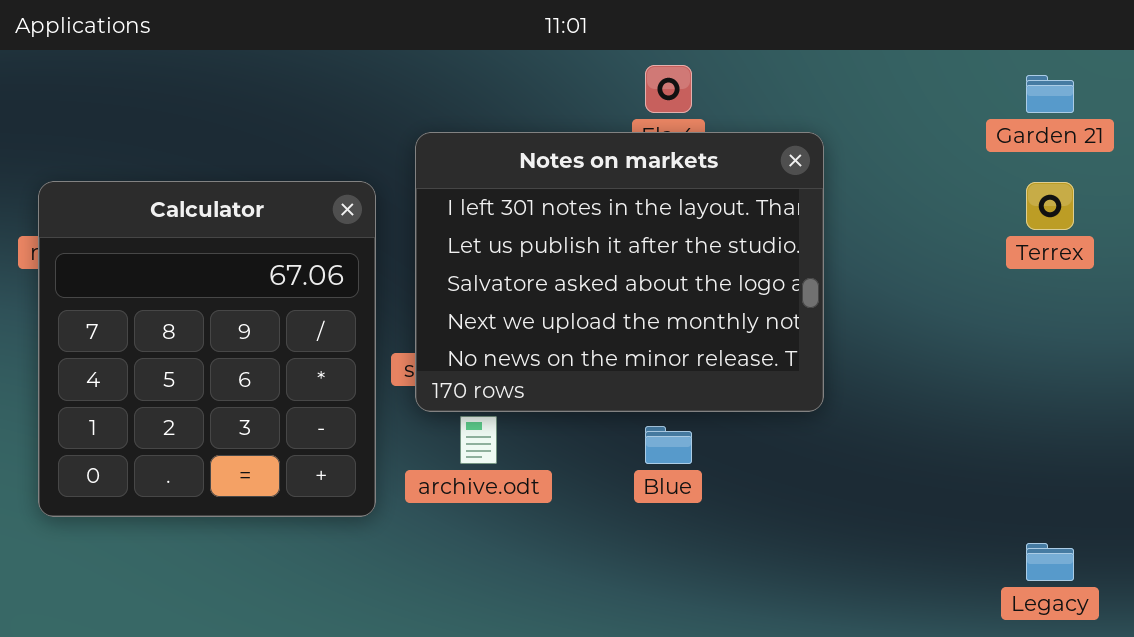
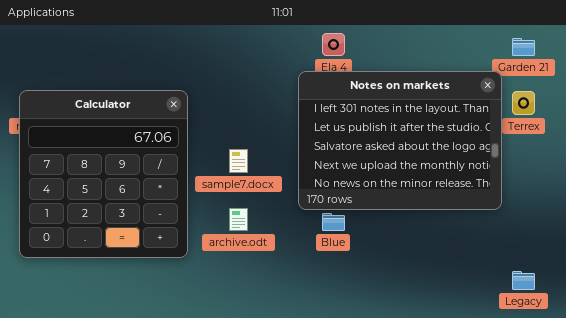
Notes on markets: [415,132,824,412] -> [298,71,502,210], moved

